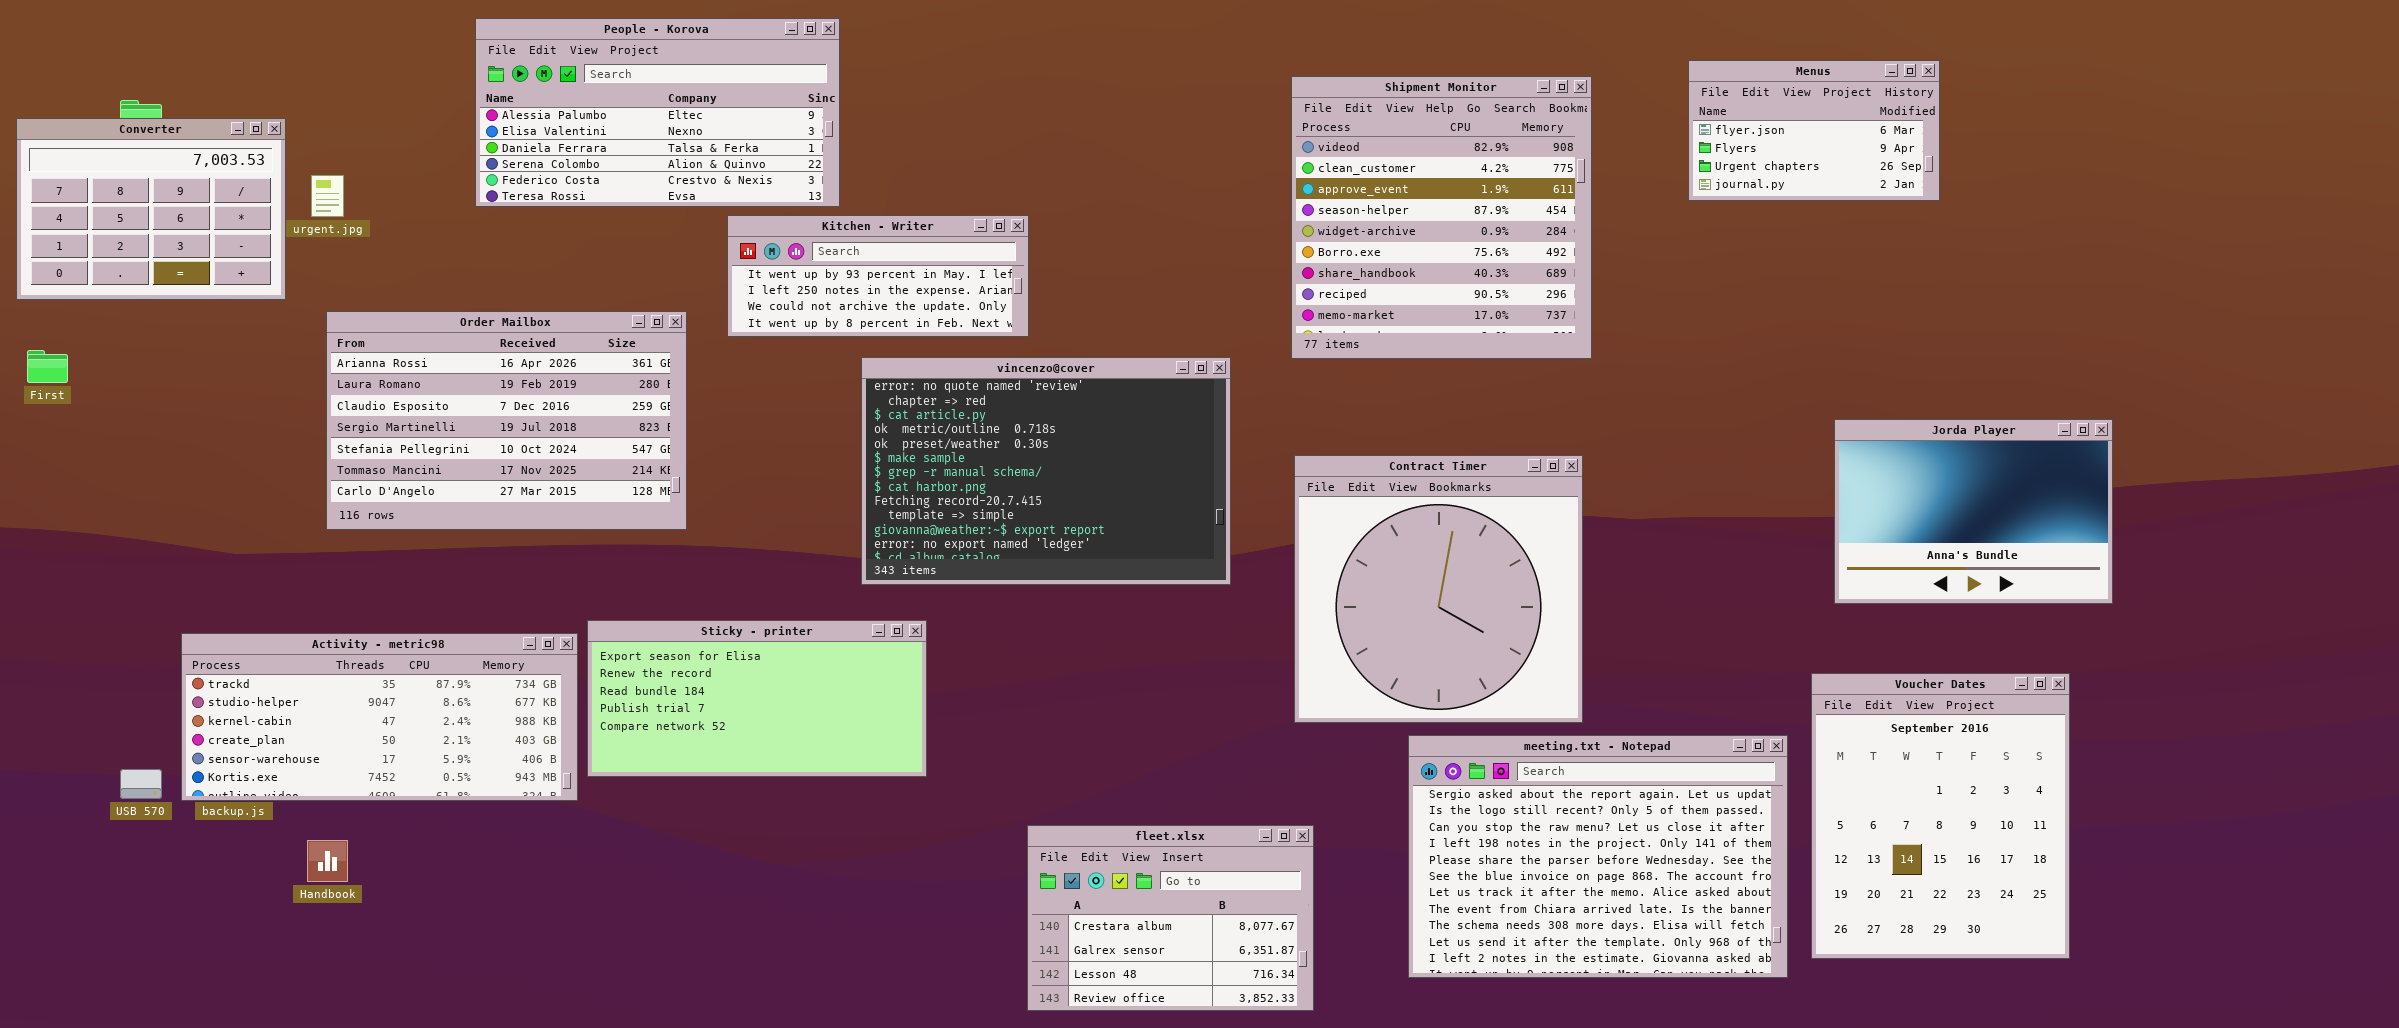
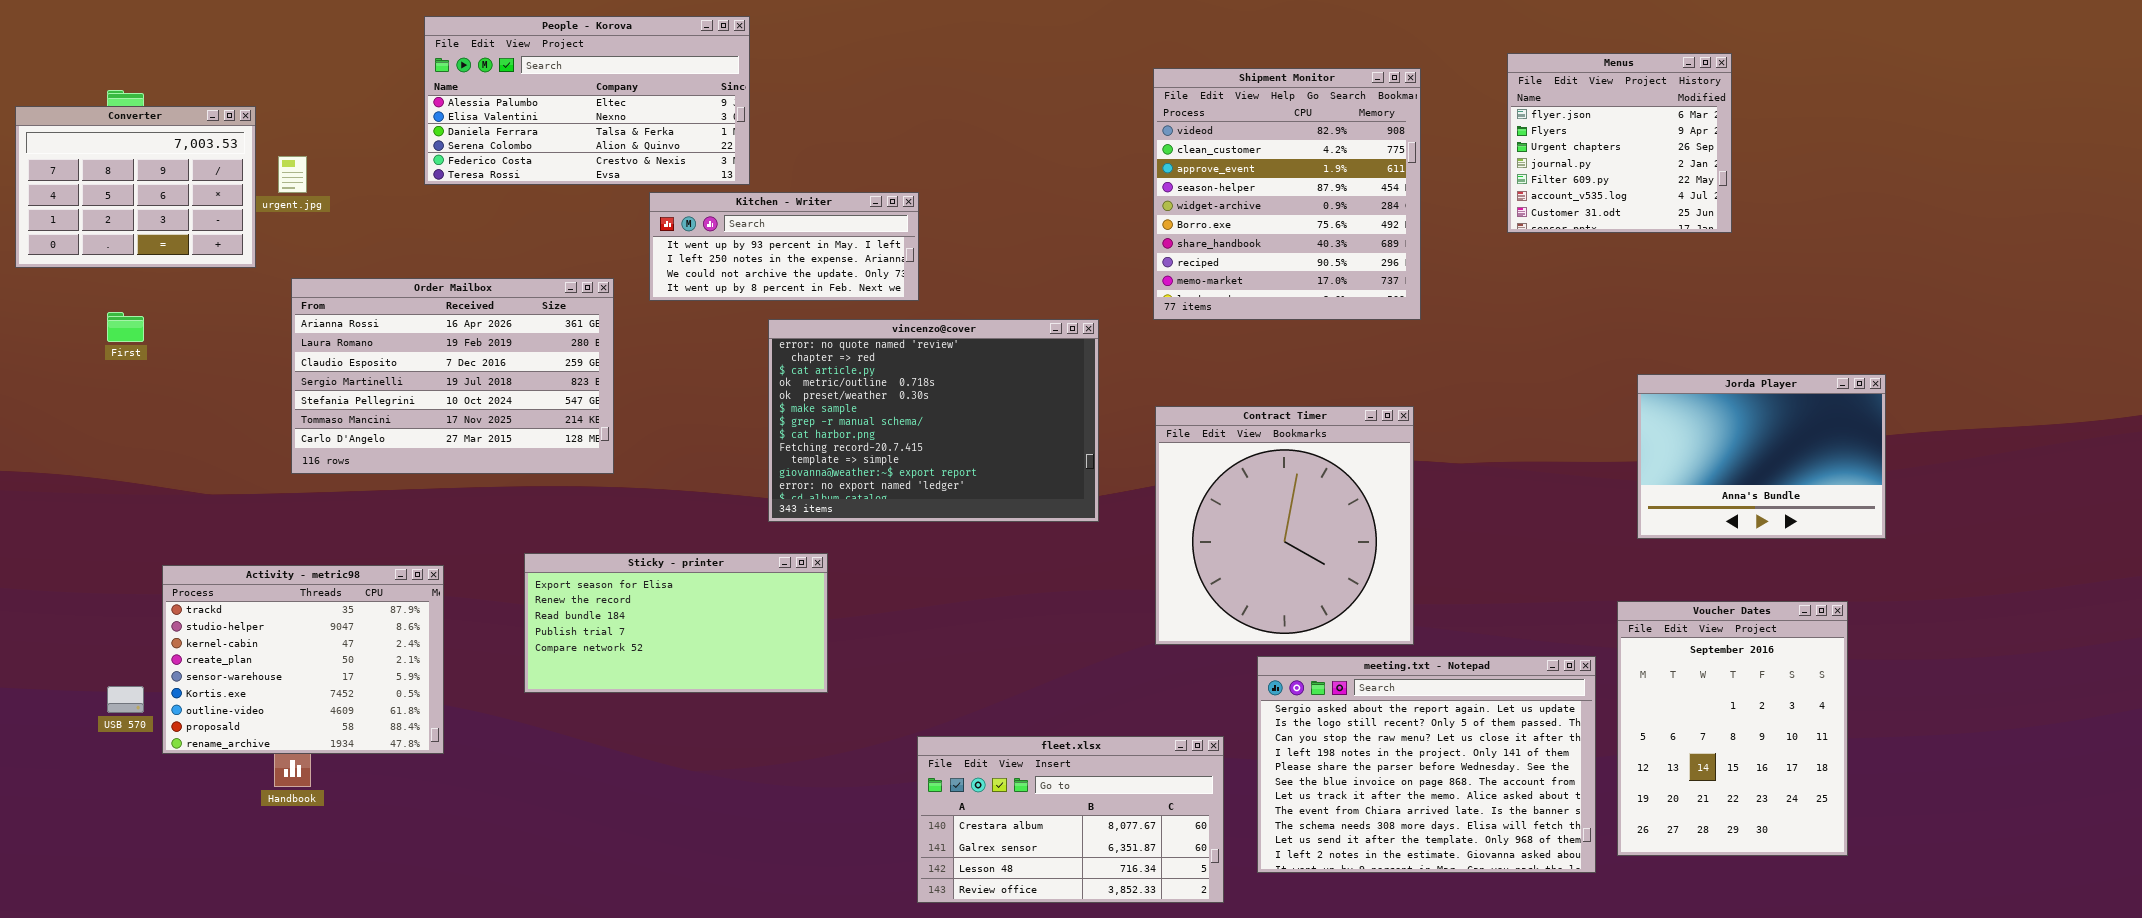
Menus: [1688,60,1940,201] -> [1507,53,1732,233], resized
First: [27,350,68,383] -> [107,312,144,342], moved
Activity - metric98: [181,633,578,801] -> [162,565,444,754], resized
fleet.xlsx: [1027,825,1314,1011] -> [917,736,1224,903], resized

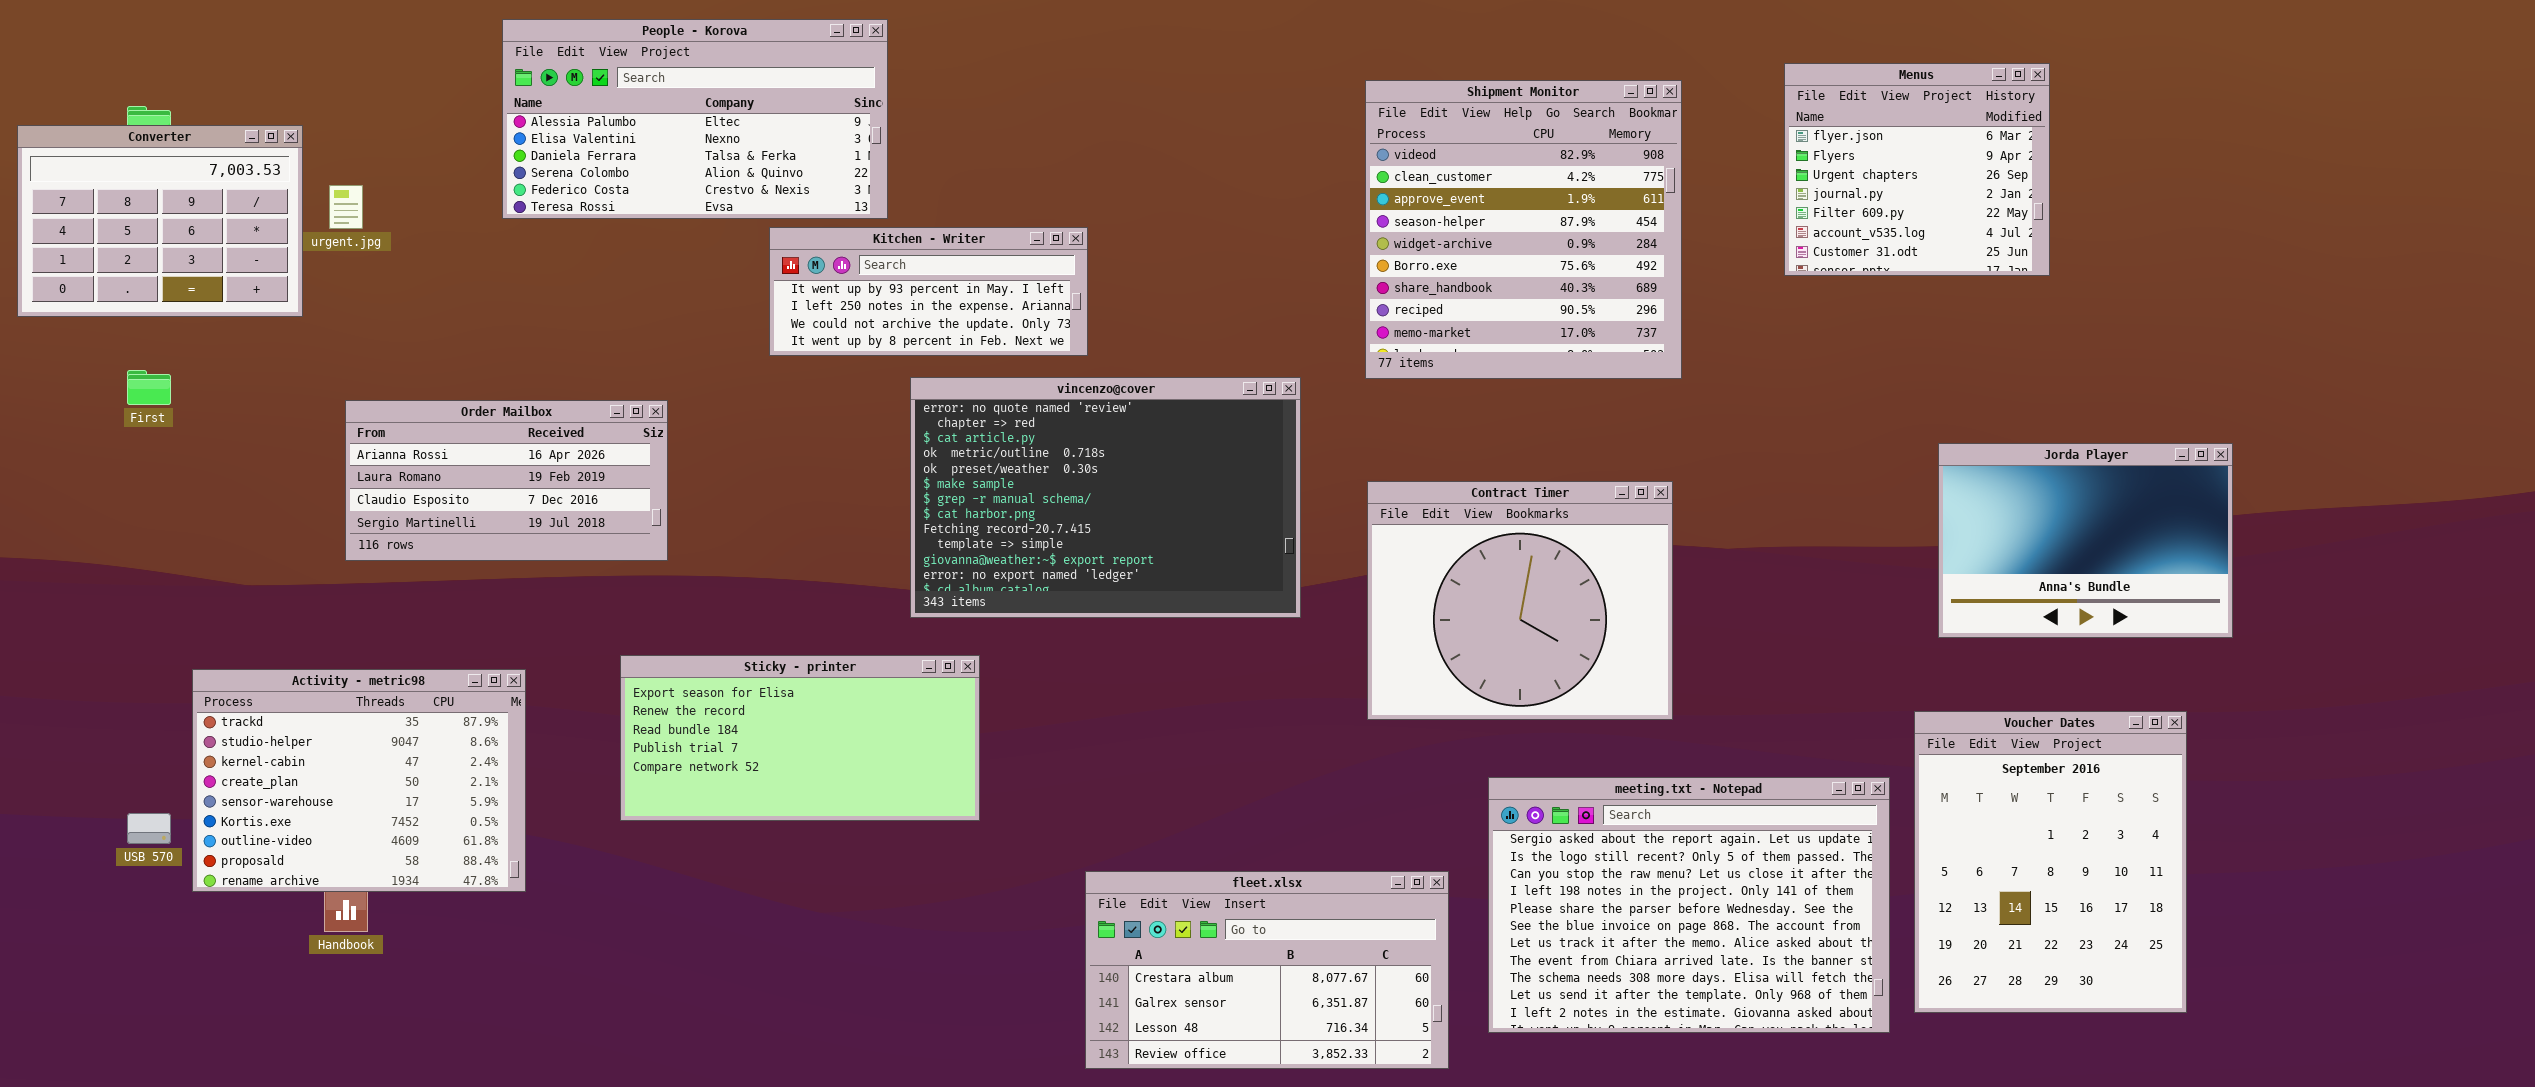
Order Mailbox: [291,278,614,474] -> [345,400,668,561], resized
Contract Timer: [1155,406,1414,645] -> [1367,481,1673,720], resized

